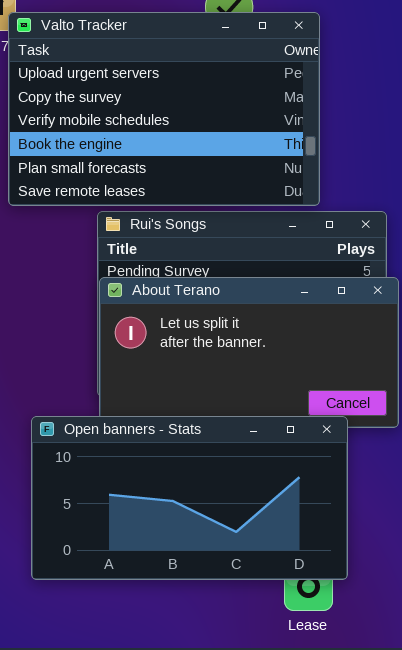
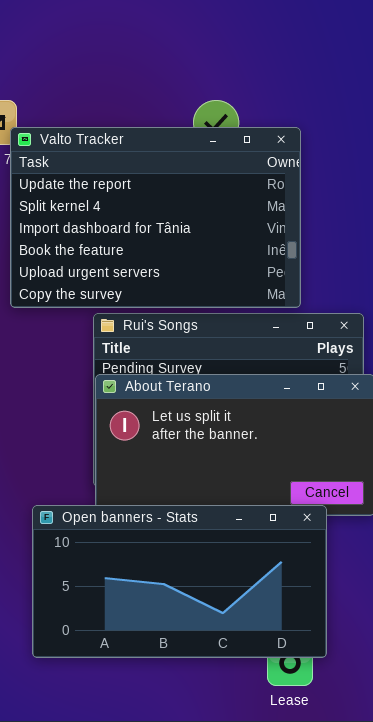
Valto Tracker: [8,12,320,206] -> [10,127,301,308], scrolled up 4 rows

